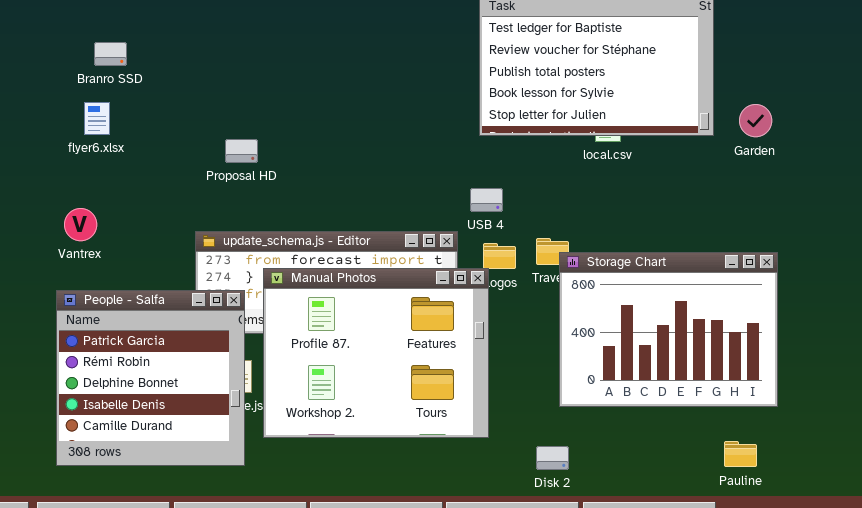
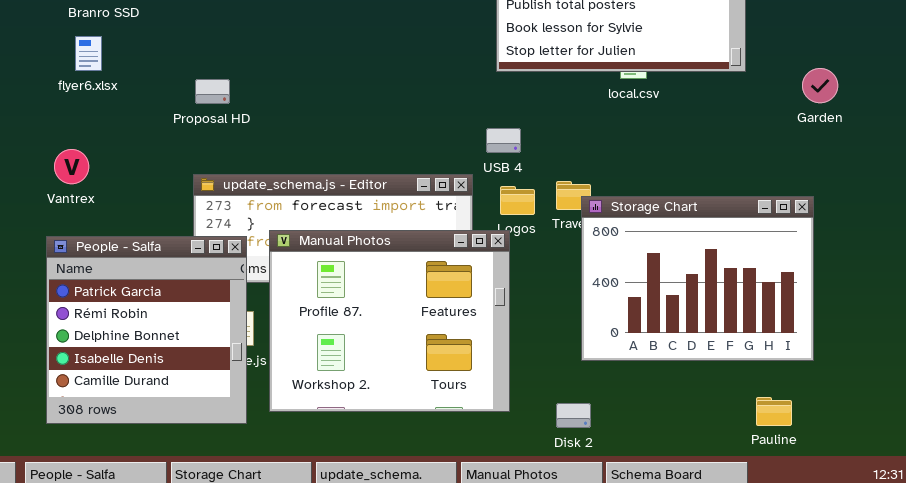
Garden: [739,104,772,137] -> [802,68,838,103], moved
Proposal HD: [225,139,258,163] -> [195,79,230,104], moved
Manual Photos: [263,268,489,438] -> [269,230,510,412], moved

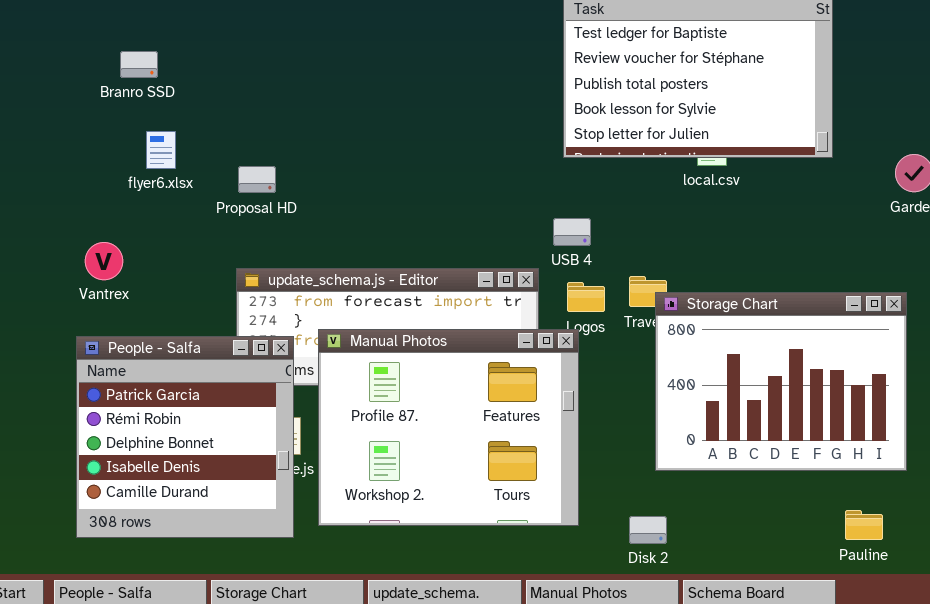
flyer6.xlsx: [75,36,102,71] -> [146,131,176,169], moved

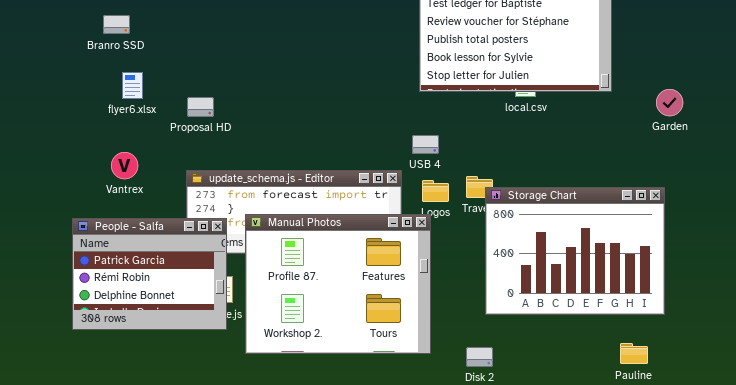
Vantrex: [85,242,123,280] -> [111,152,138,179], moved
People - Salfa: [76,336,294,538] -> [72,218,227,330], resized

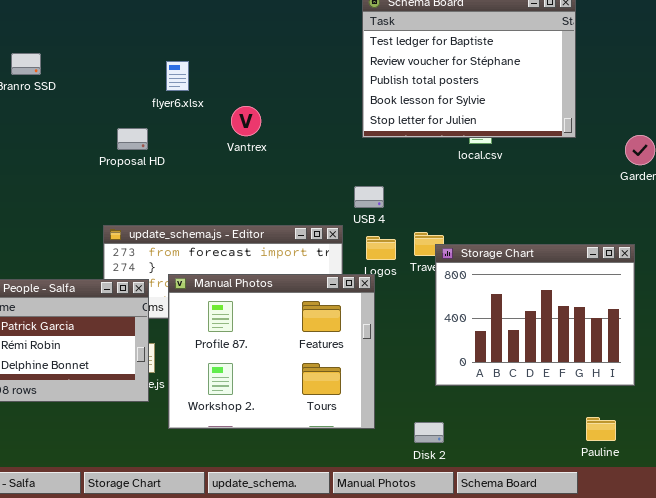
flyer6.xlsx: [122,72,143,99] -> [166,61,189,91], moved
Proposal HD: [187,97,214,117] -> [117,128,148,150], moved
Vantrex: [111,152,138,179] -> [231,106,261,136], moved

